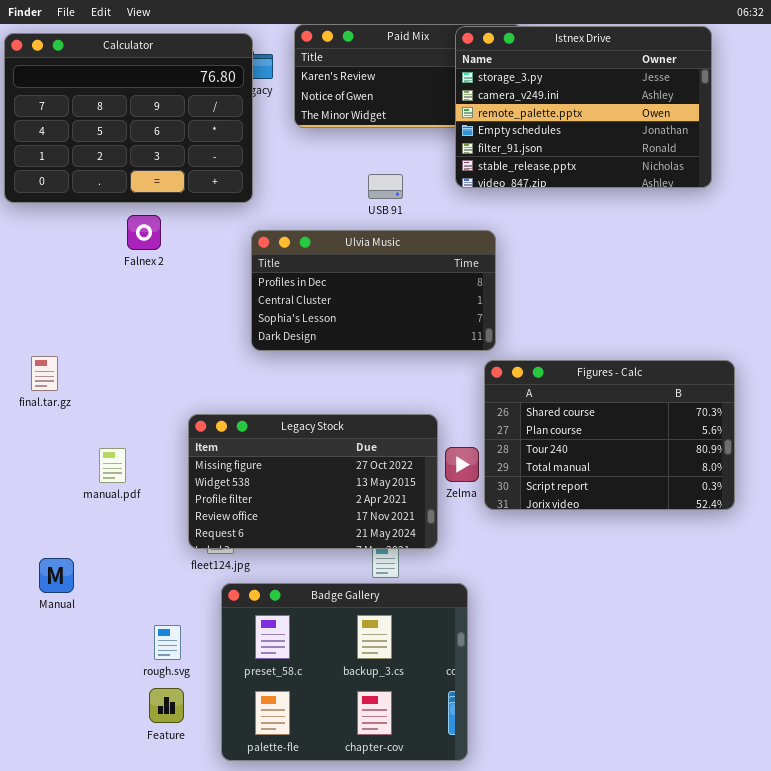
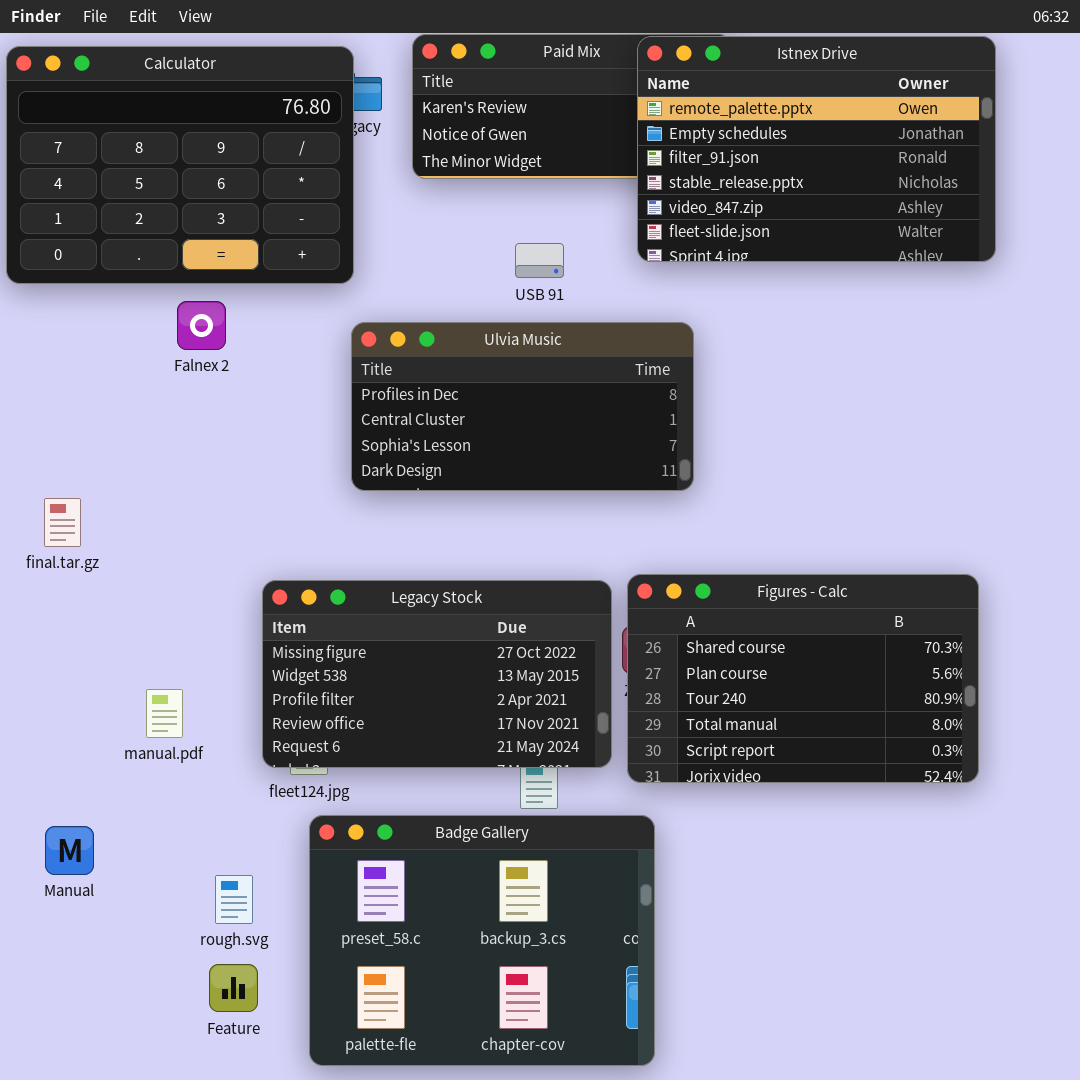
Istnex Drive: [455,26,712,188] -> [637,36,996,262], scrolled down 2 rows
Figures - Calc: [484,360,735,510] -> [627,574,979,783], moved
manual.pdf: [99,448,126,483] -> [146,689,183,738], moved
Manual: [39,558,74,593] -> [45,826,94,875], moved

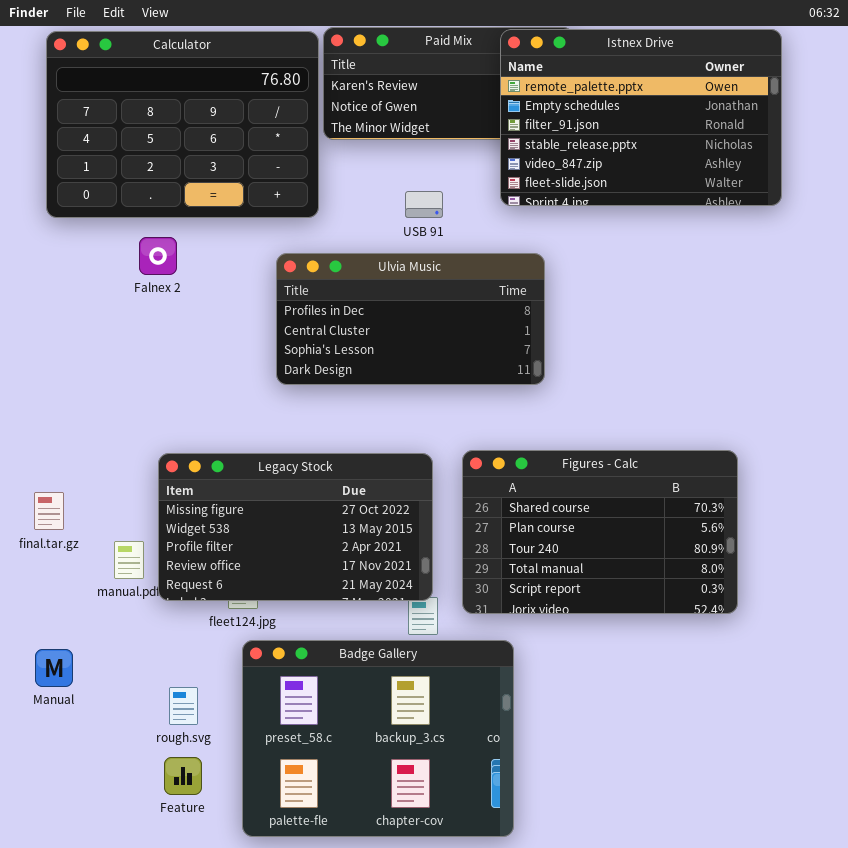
Calculator: [6,46,354,284] -> [46,31,319,218], moved
final.tar.gz: [44,498,81,547] -> [34,492,64,530], moved
Figures - Calc: [627,574,979,783] -> [462,450,738,614], moved
Legacy Stock: [262,580,612,768] -> [158,453,433,601], moved

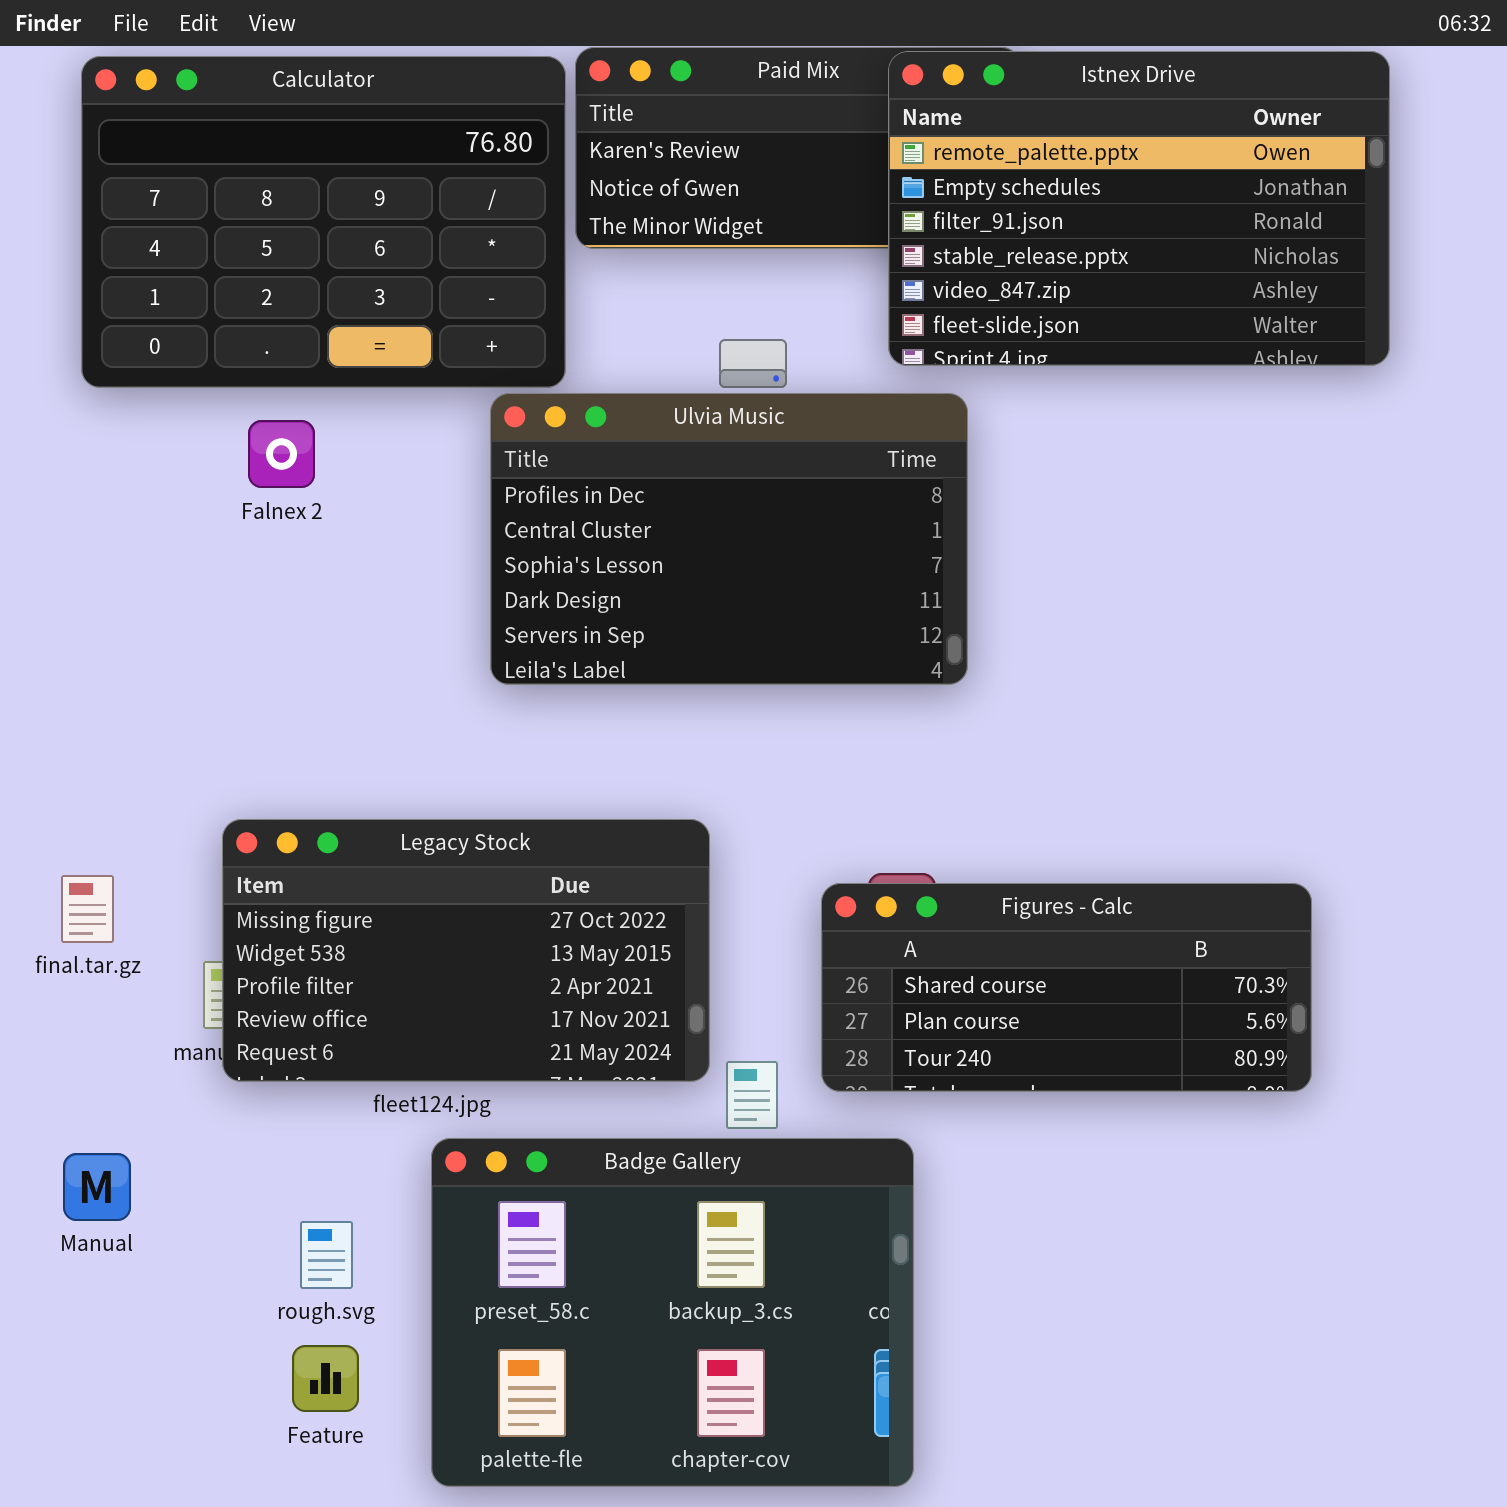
Ulvia Music: [276,253,545,385] -> [490,393,968,685], resized
Figures - Calc: [462,450,738,614] -> [821,883,1312,1092], resized
Legacy Stock: [158,453,433,601] -> [222,819,710,1082], moved

